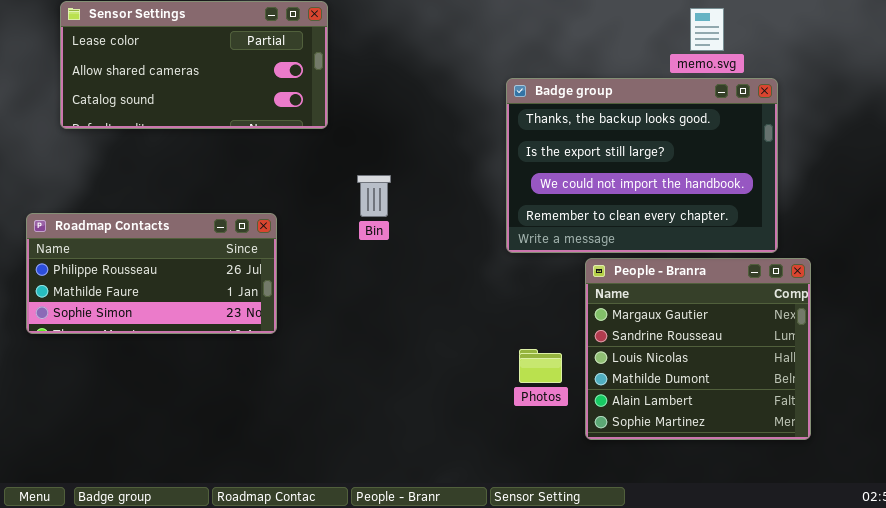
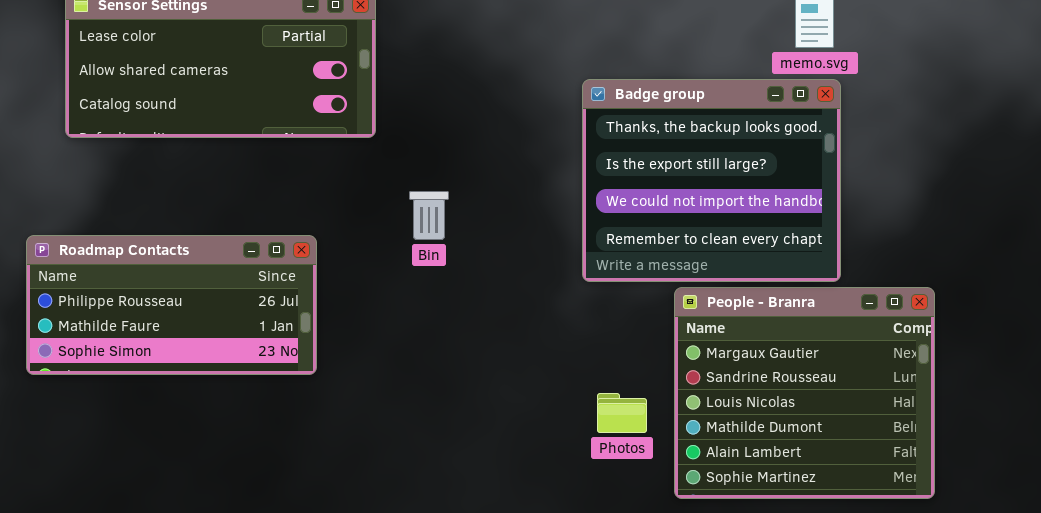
Badge group: [506,78,778,253] -> [582,79,841,282], resized

